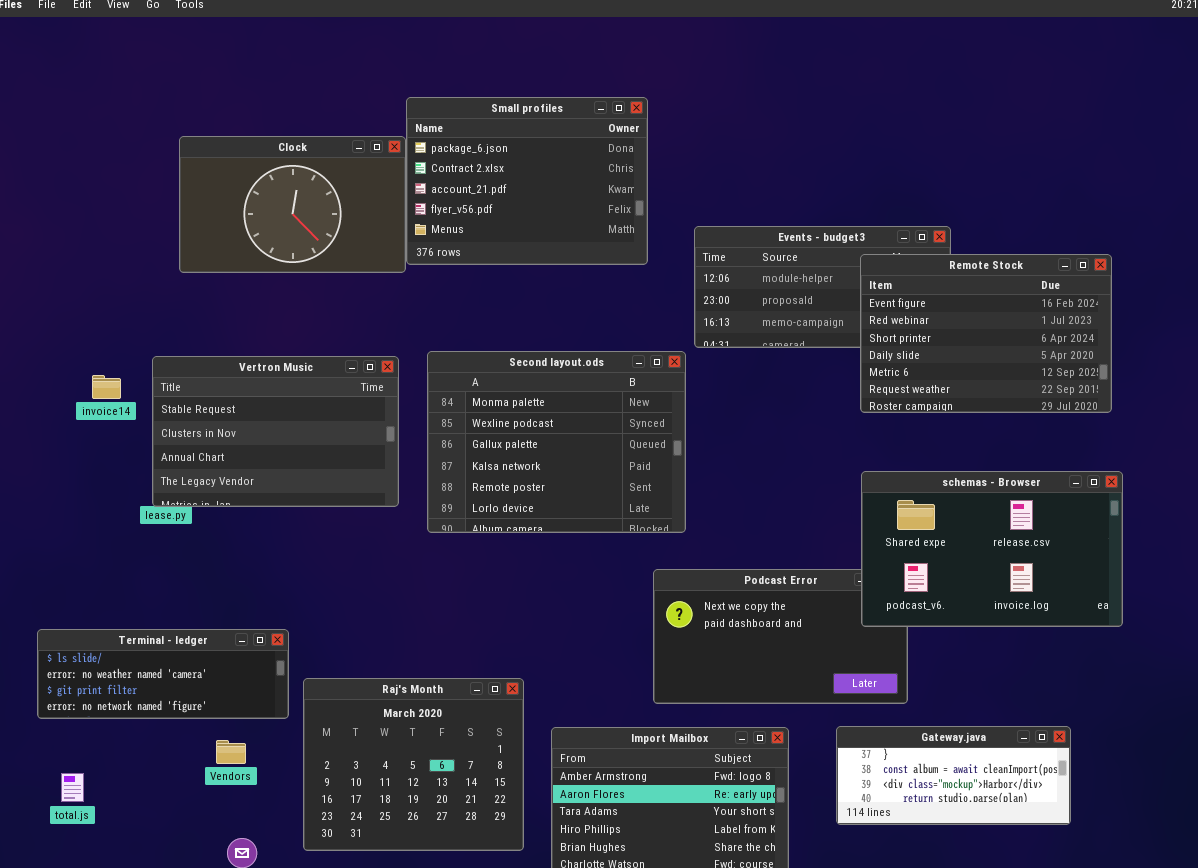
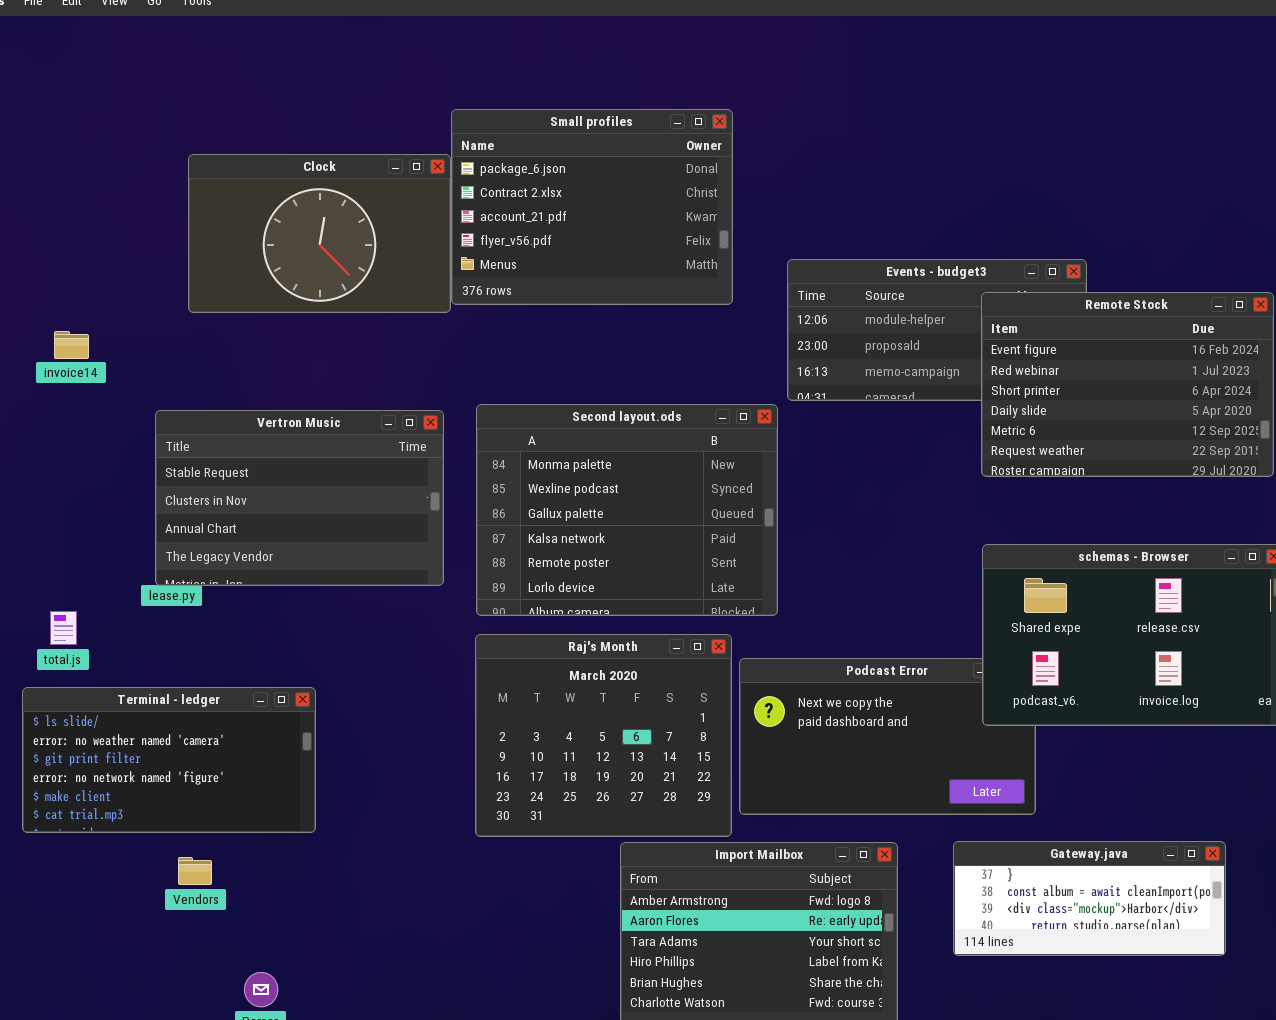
invoice14: [92,375,121,399] -> [54,331,89,359], moved
Terminal - ledger: [37,629,289,719] -> [22,687,316,833], resized
Raj's Month: [303,678,524,851] -> [475,634,732,837], moved
Vendors: [216,740,246,764] -> [178,857,212,885], moved
total.js: [61,773,84,802] -> [50,611,77,645], moved

